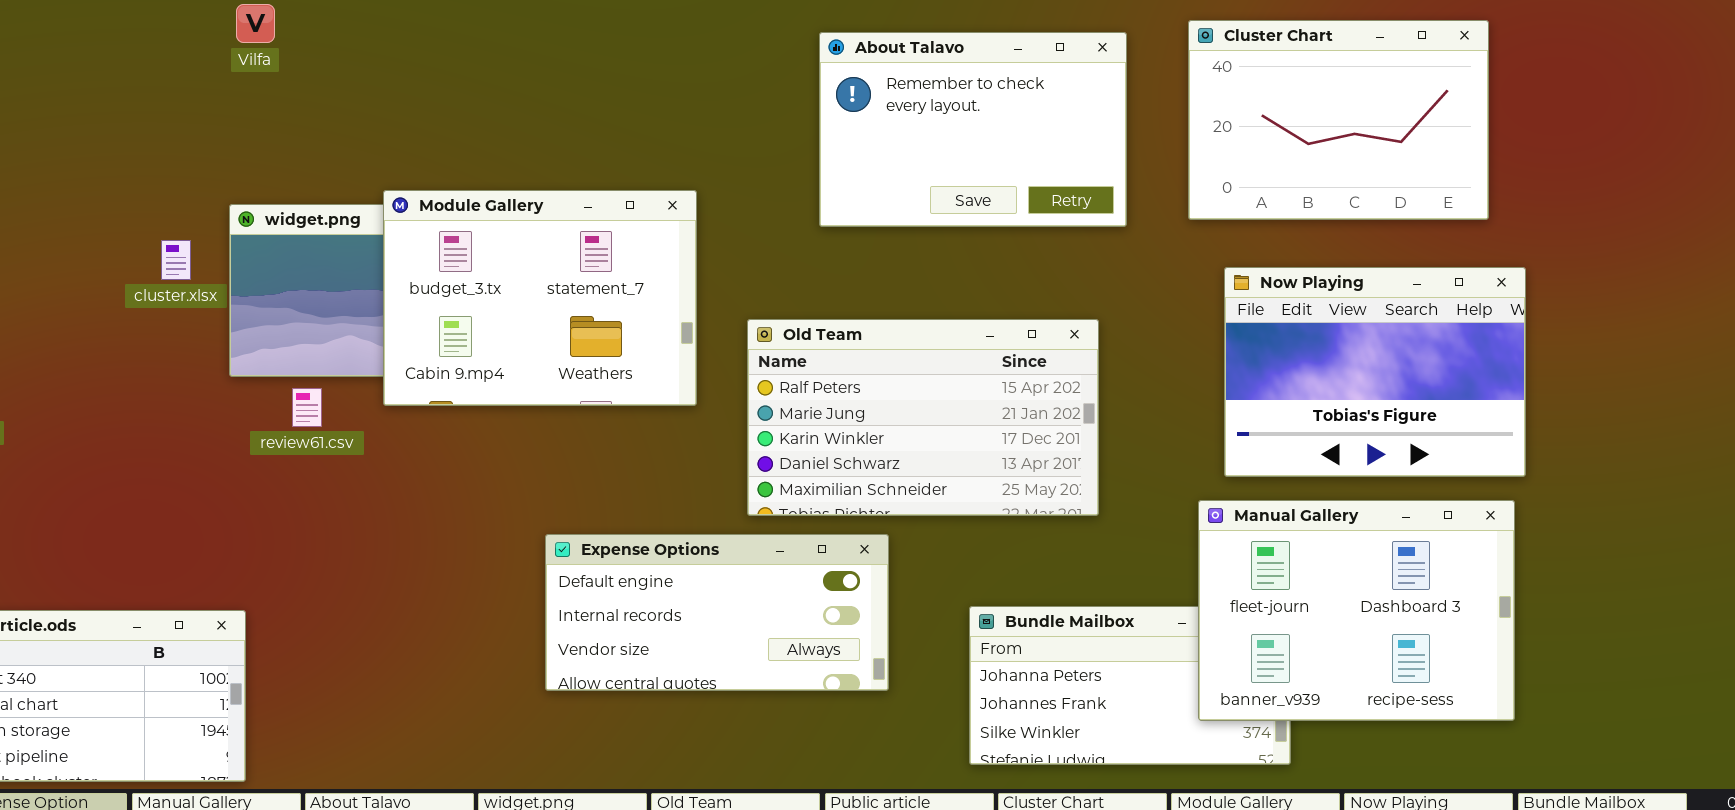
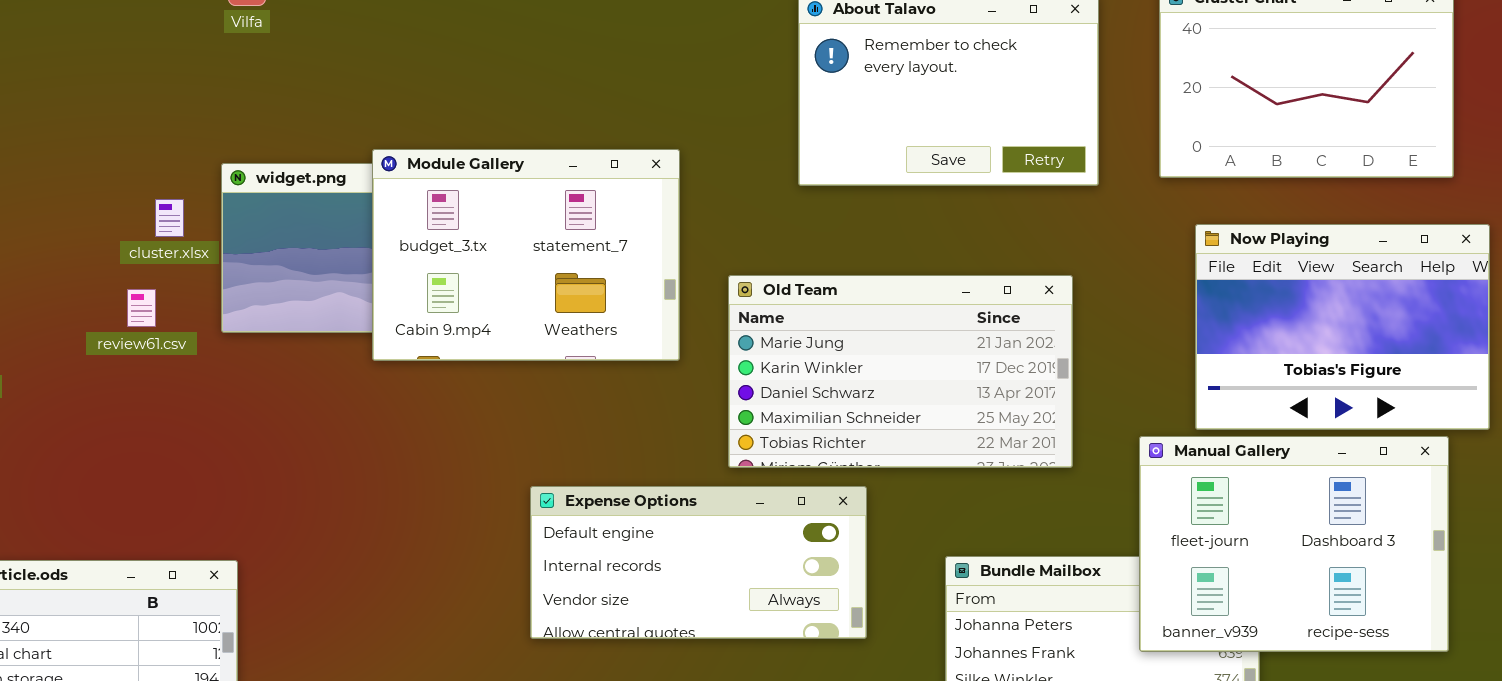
Old Team: [747,319,1099,516] -> [728,275,1073,468], scrolled down 1 row
review61.csv: [292,388,322,427] -> [127,289,156,327], moved
Manual Gallery: [1198,500,1515,721] -> [1139,436,1449,652], moved

